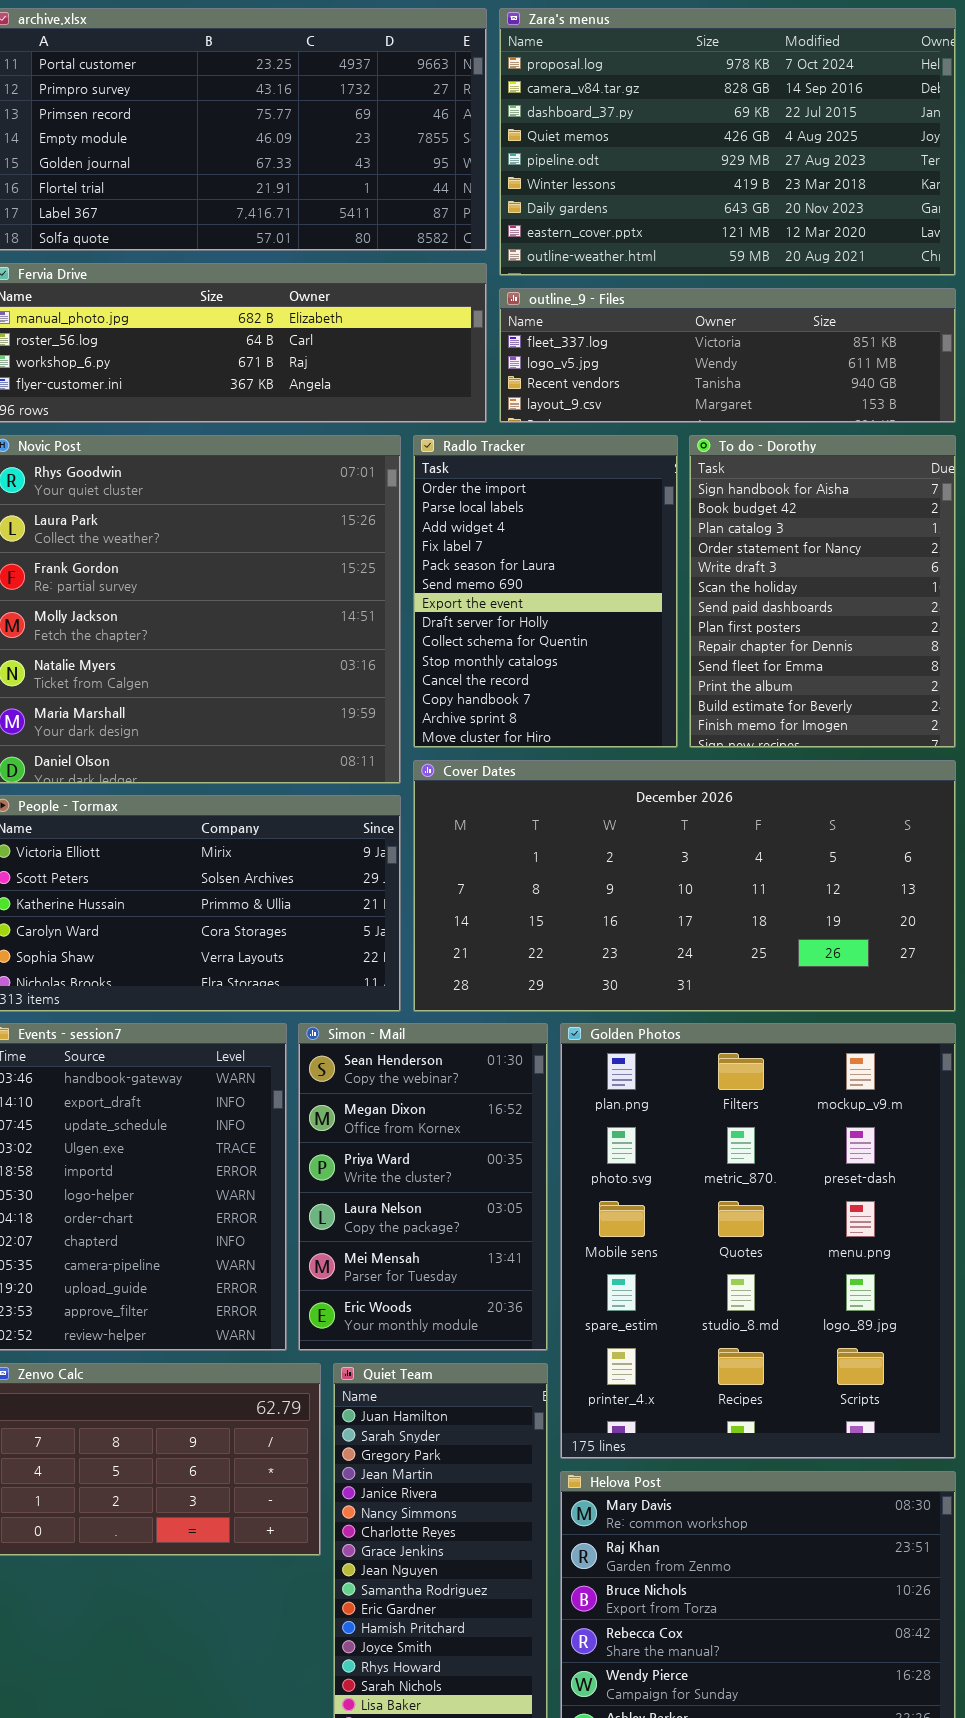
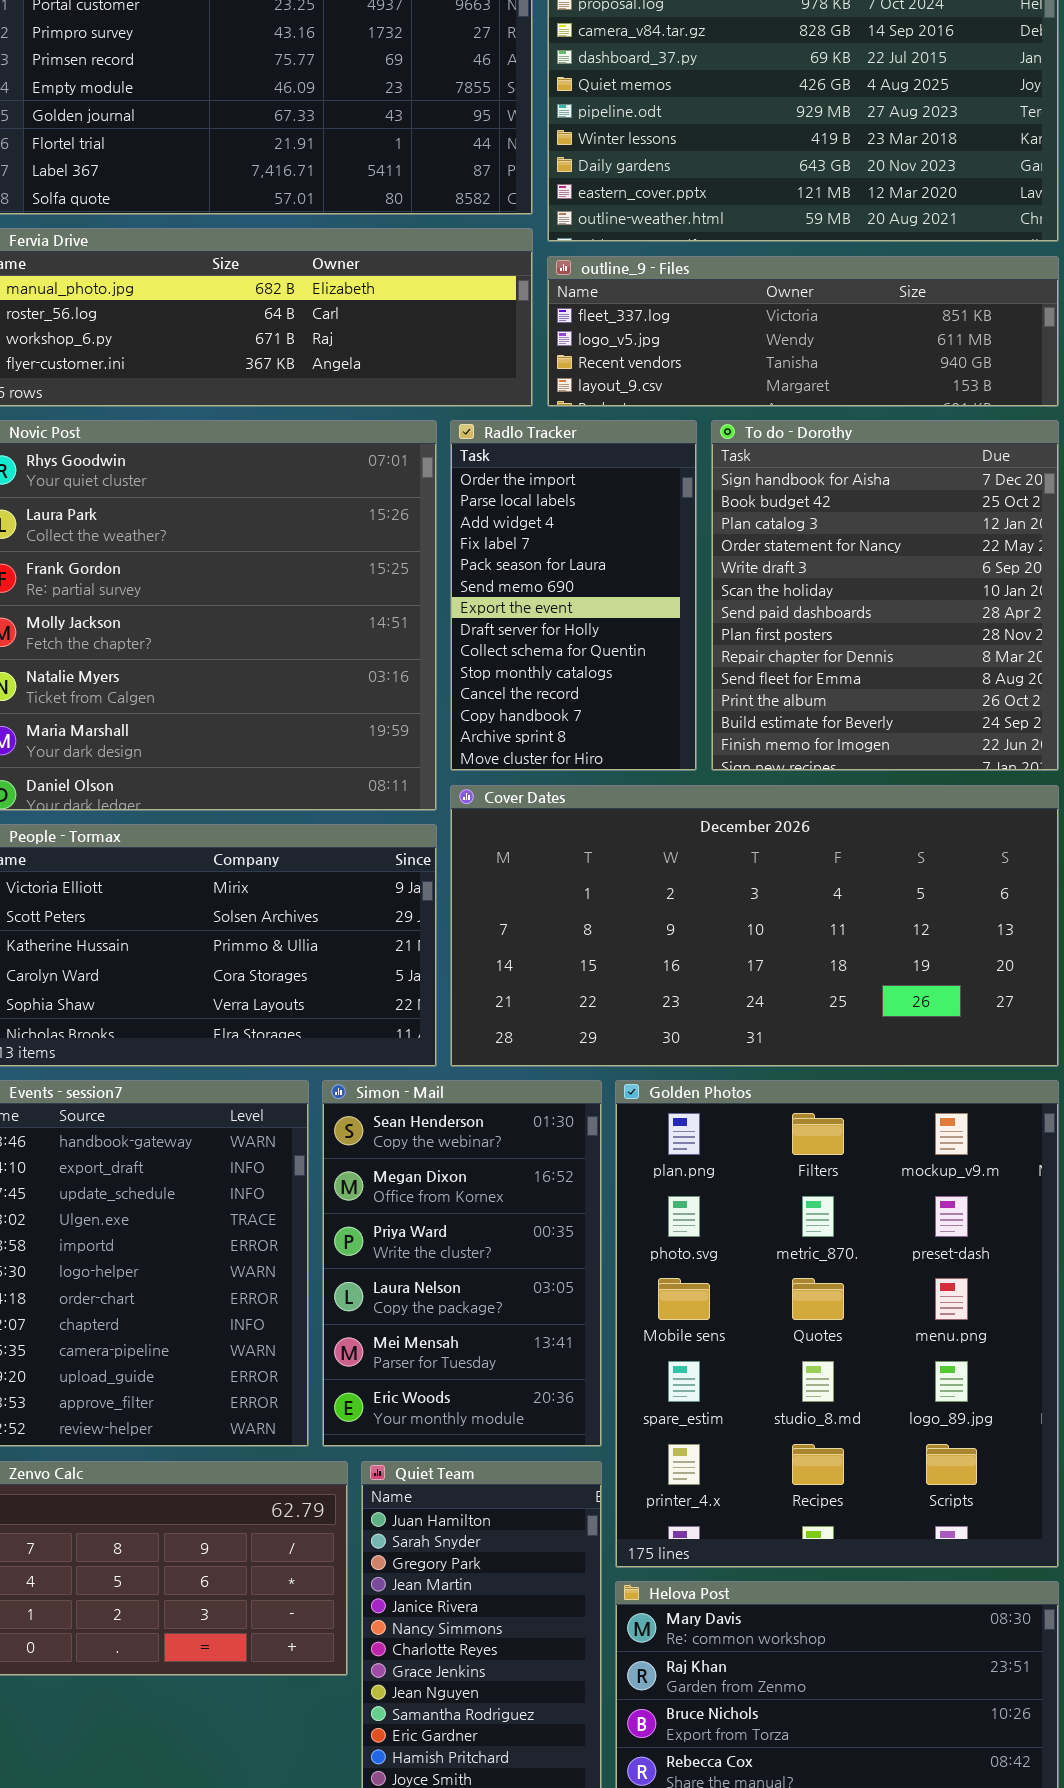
Radlo Tracker: [413,435,678,748] -> [450,420,697,771], resized
To do - Dorothy: [689,435,956,748] -> [711,420,1059,771], resized

